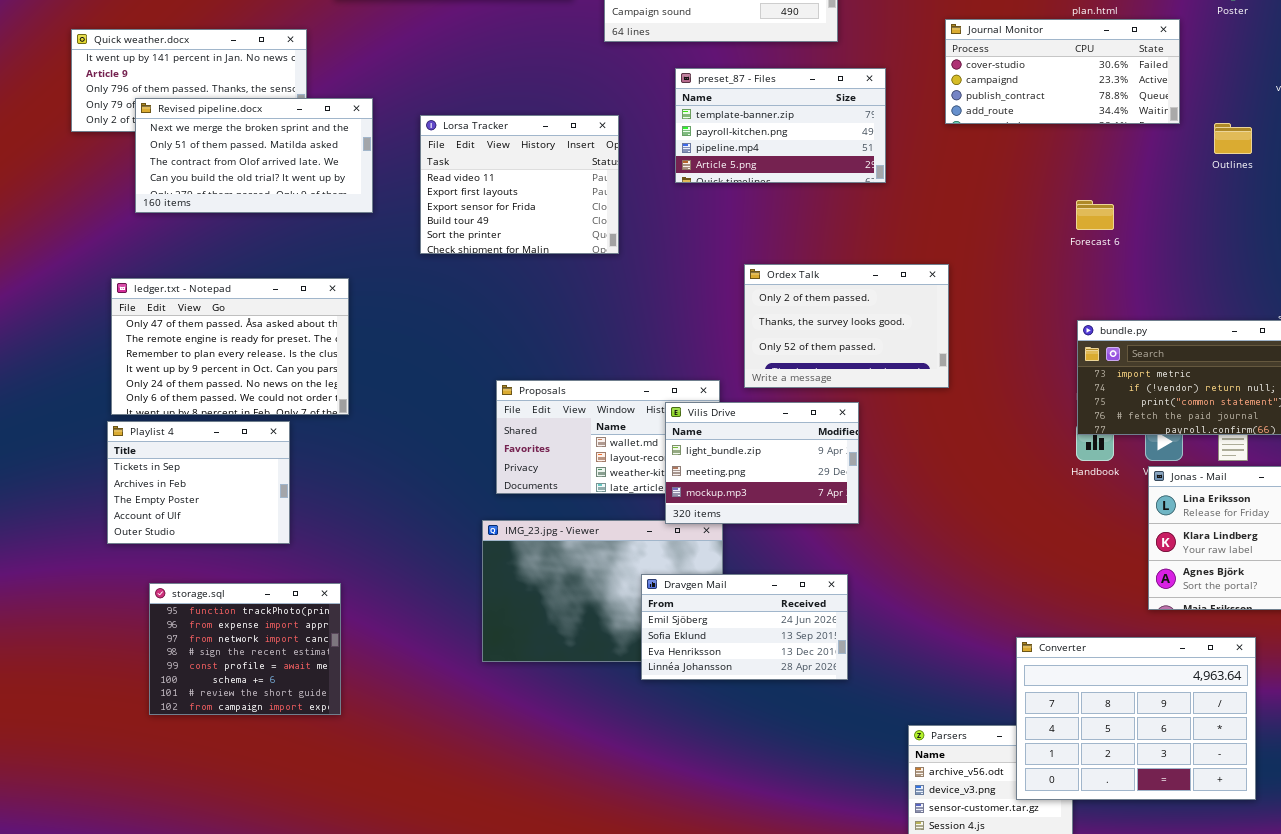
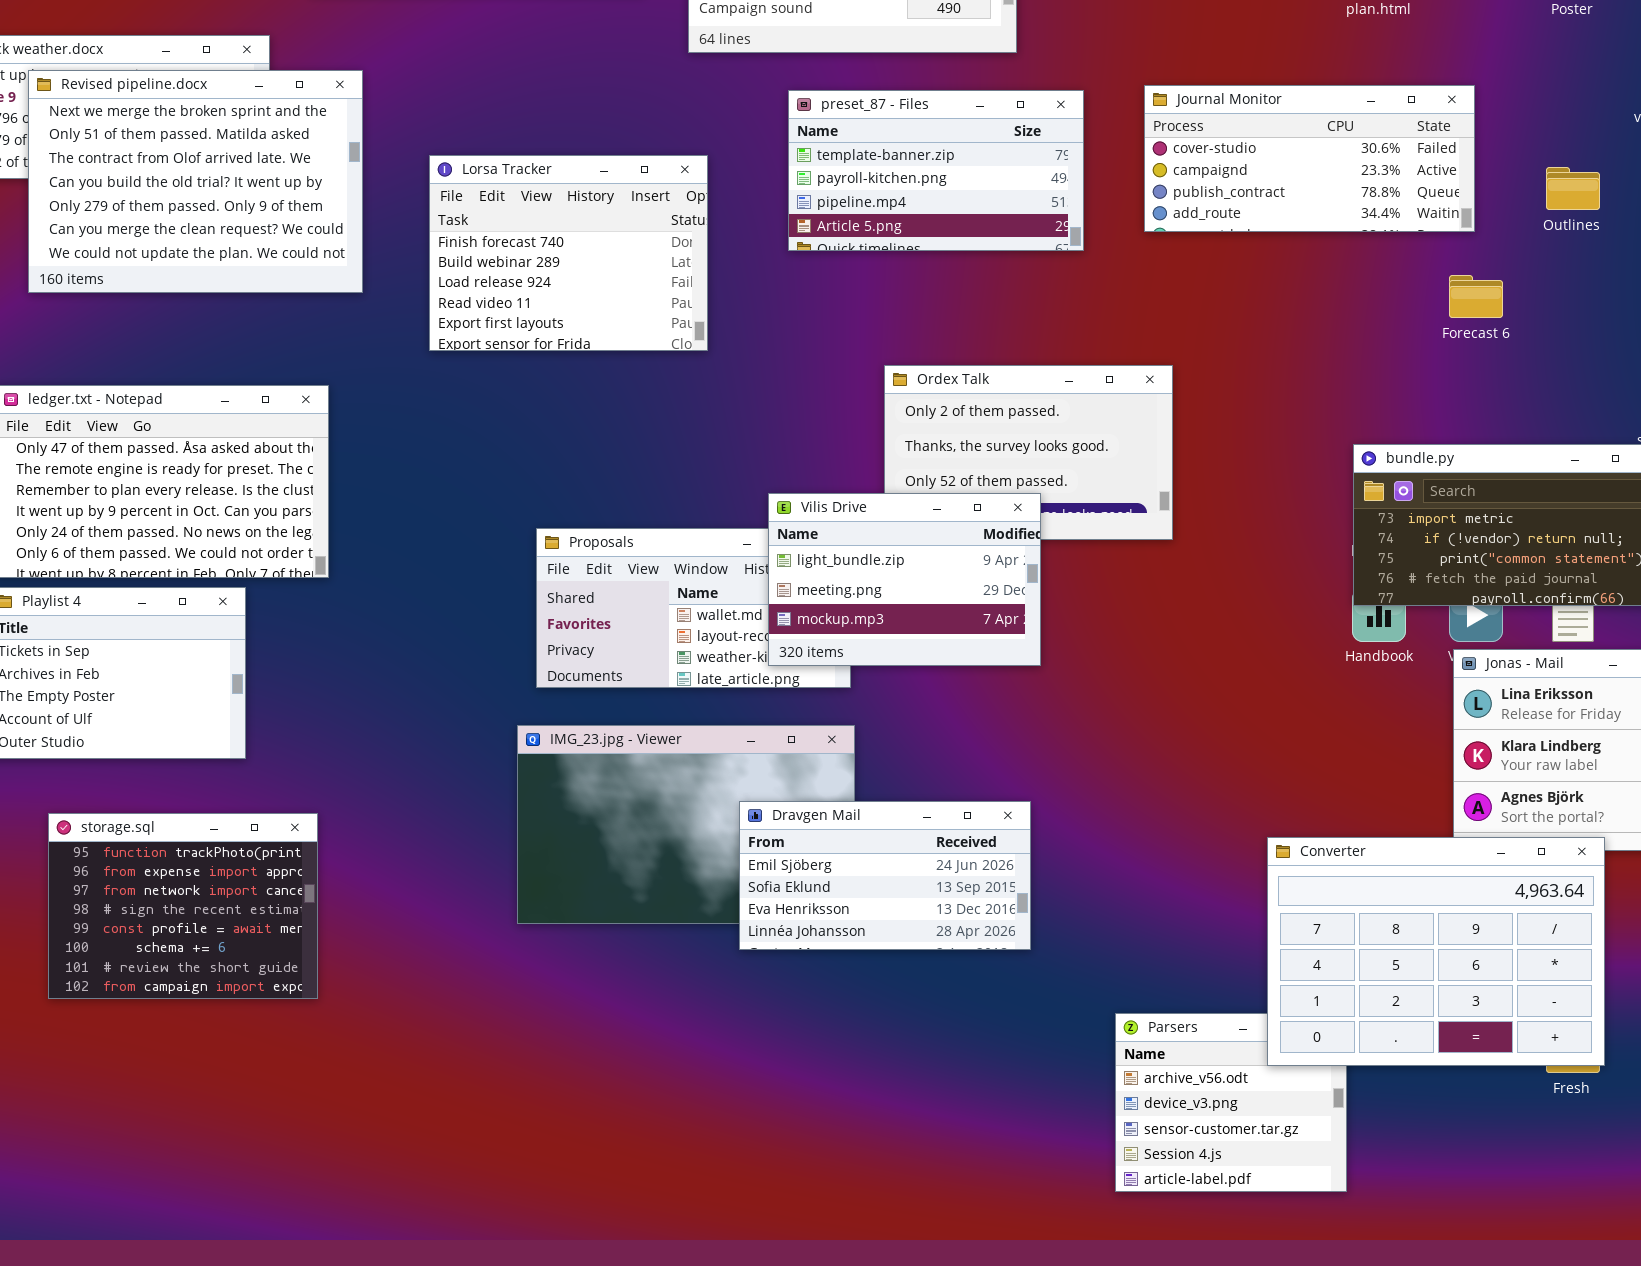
Journal Monitor: [945,19,1180,124] -> [1144,85,1475,232], moved
Revised pipeline.docx: [135,98,373,213] -> [28,70,363,293], resized
Lorsa Tracker: [420,115,619,254] -> [429,155,708,351], scrolled up 3 rows
Forecast 6: [1076,200,1114,230] -> [1449,275,1503,318], moved
Vilis Drive: [665,402,859,524] -> [768,493,1041,666], moved
Converter: [1016,637,1256,800] -> [1267,837,1605,1066], moved

